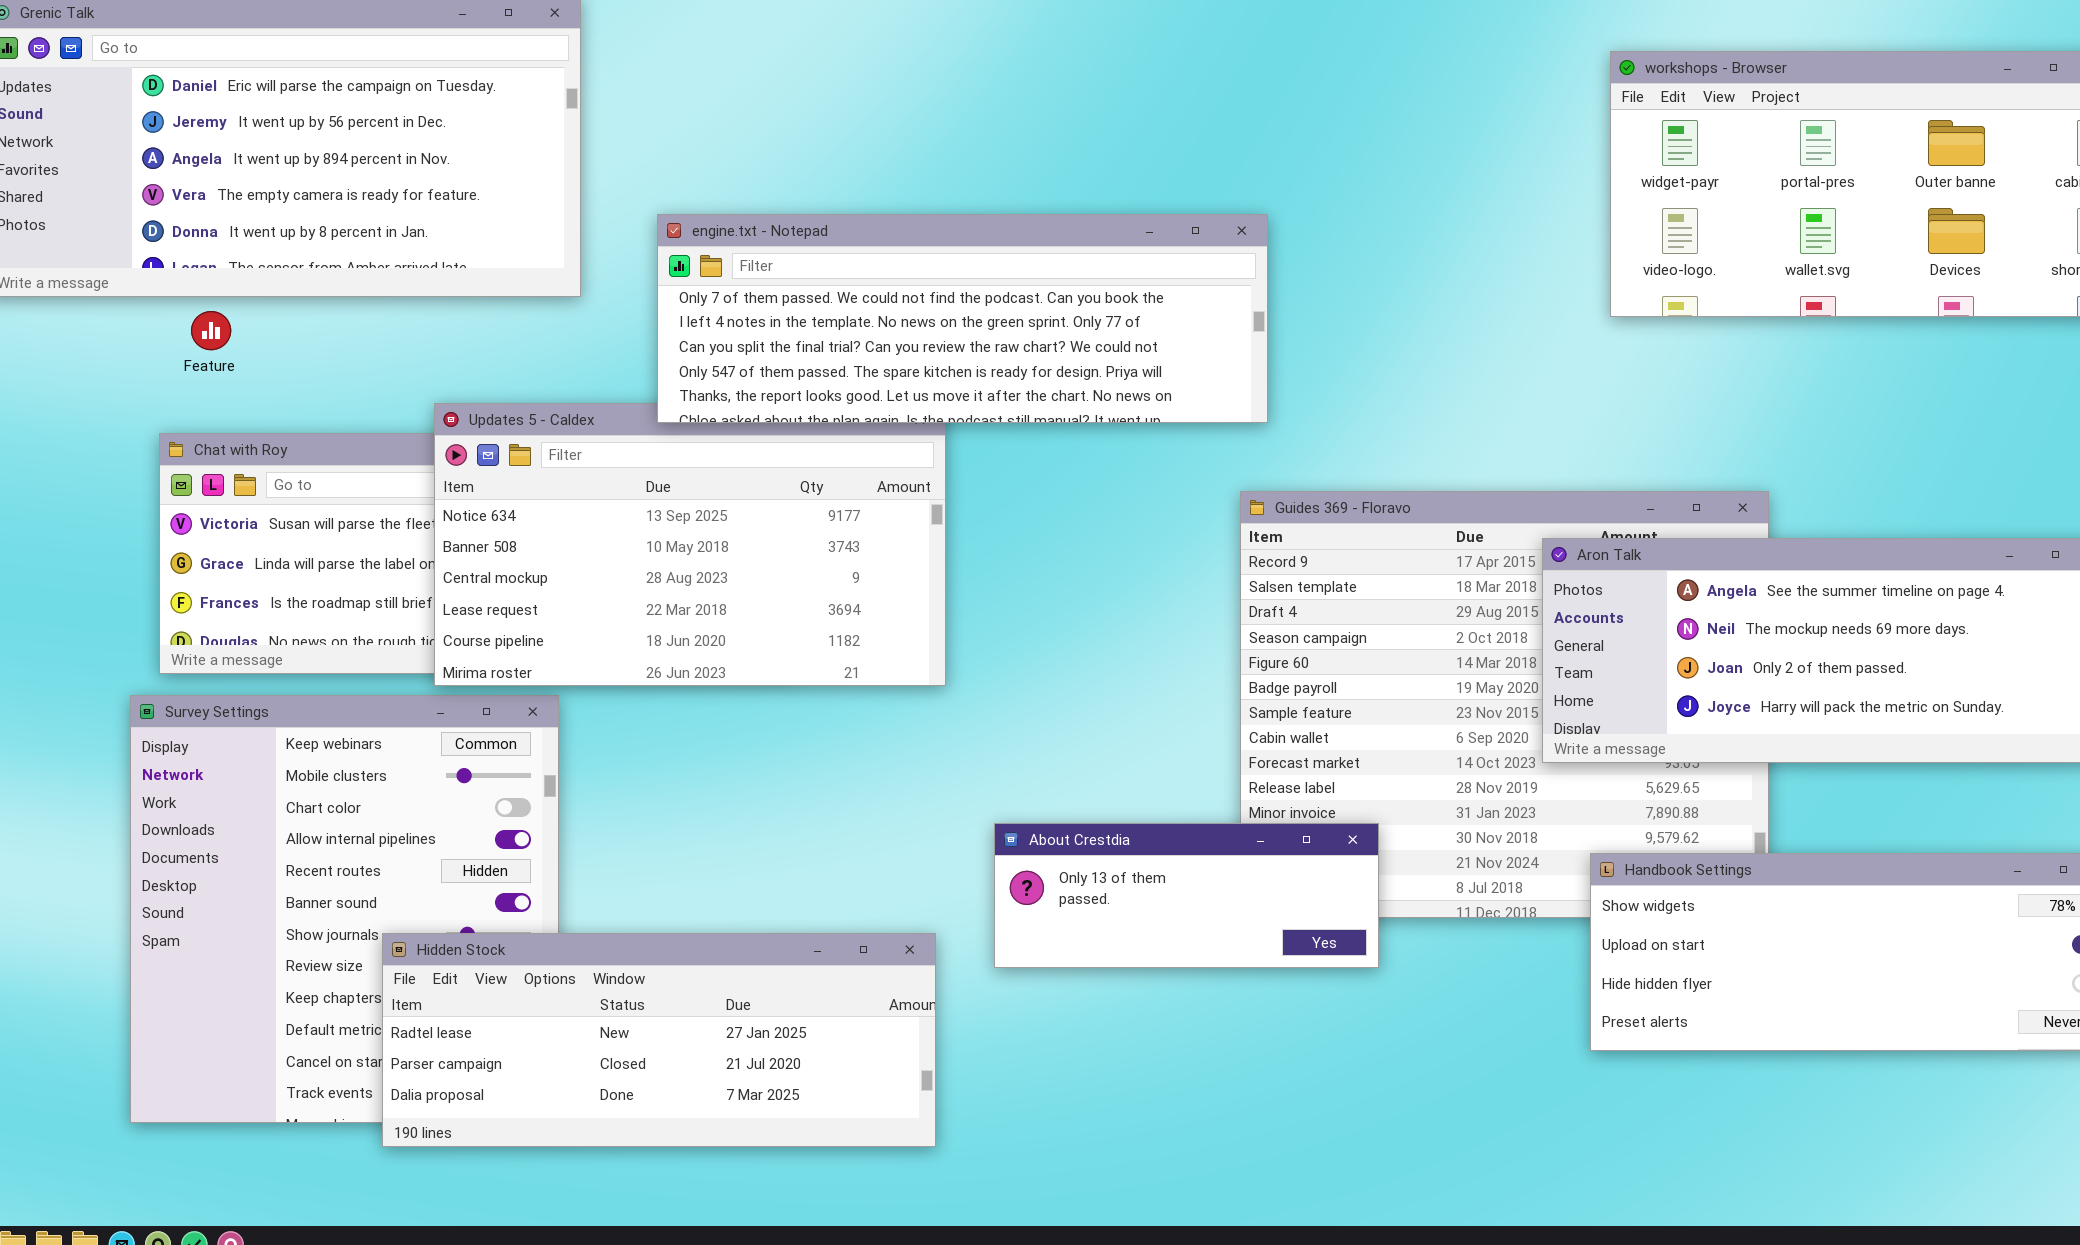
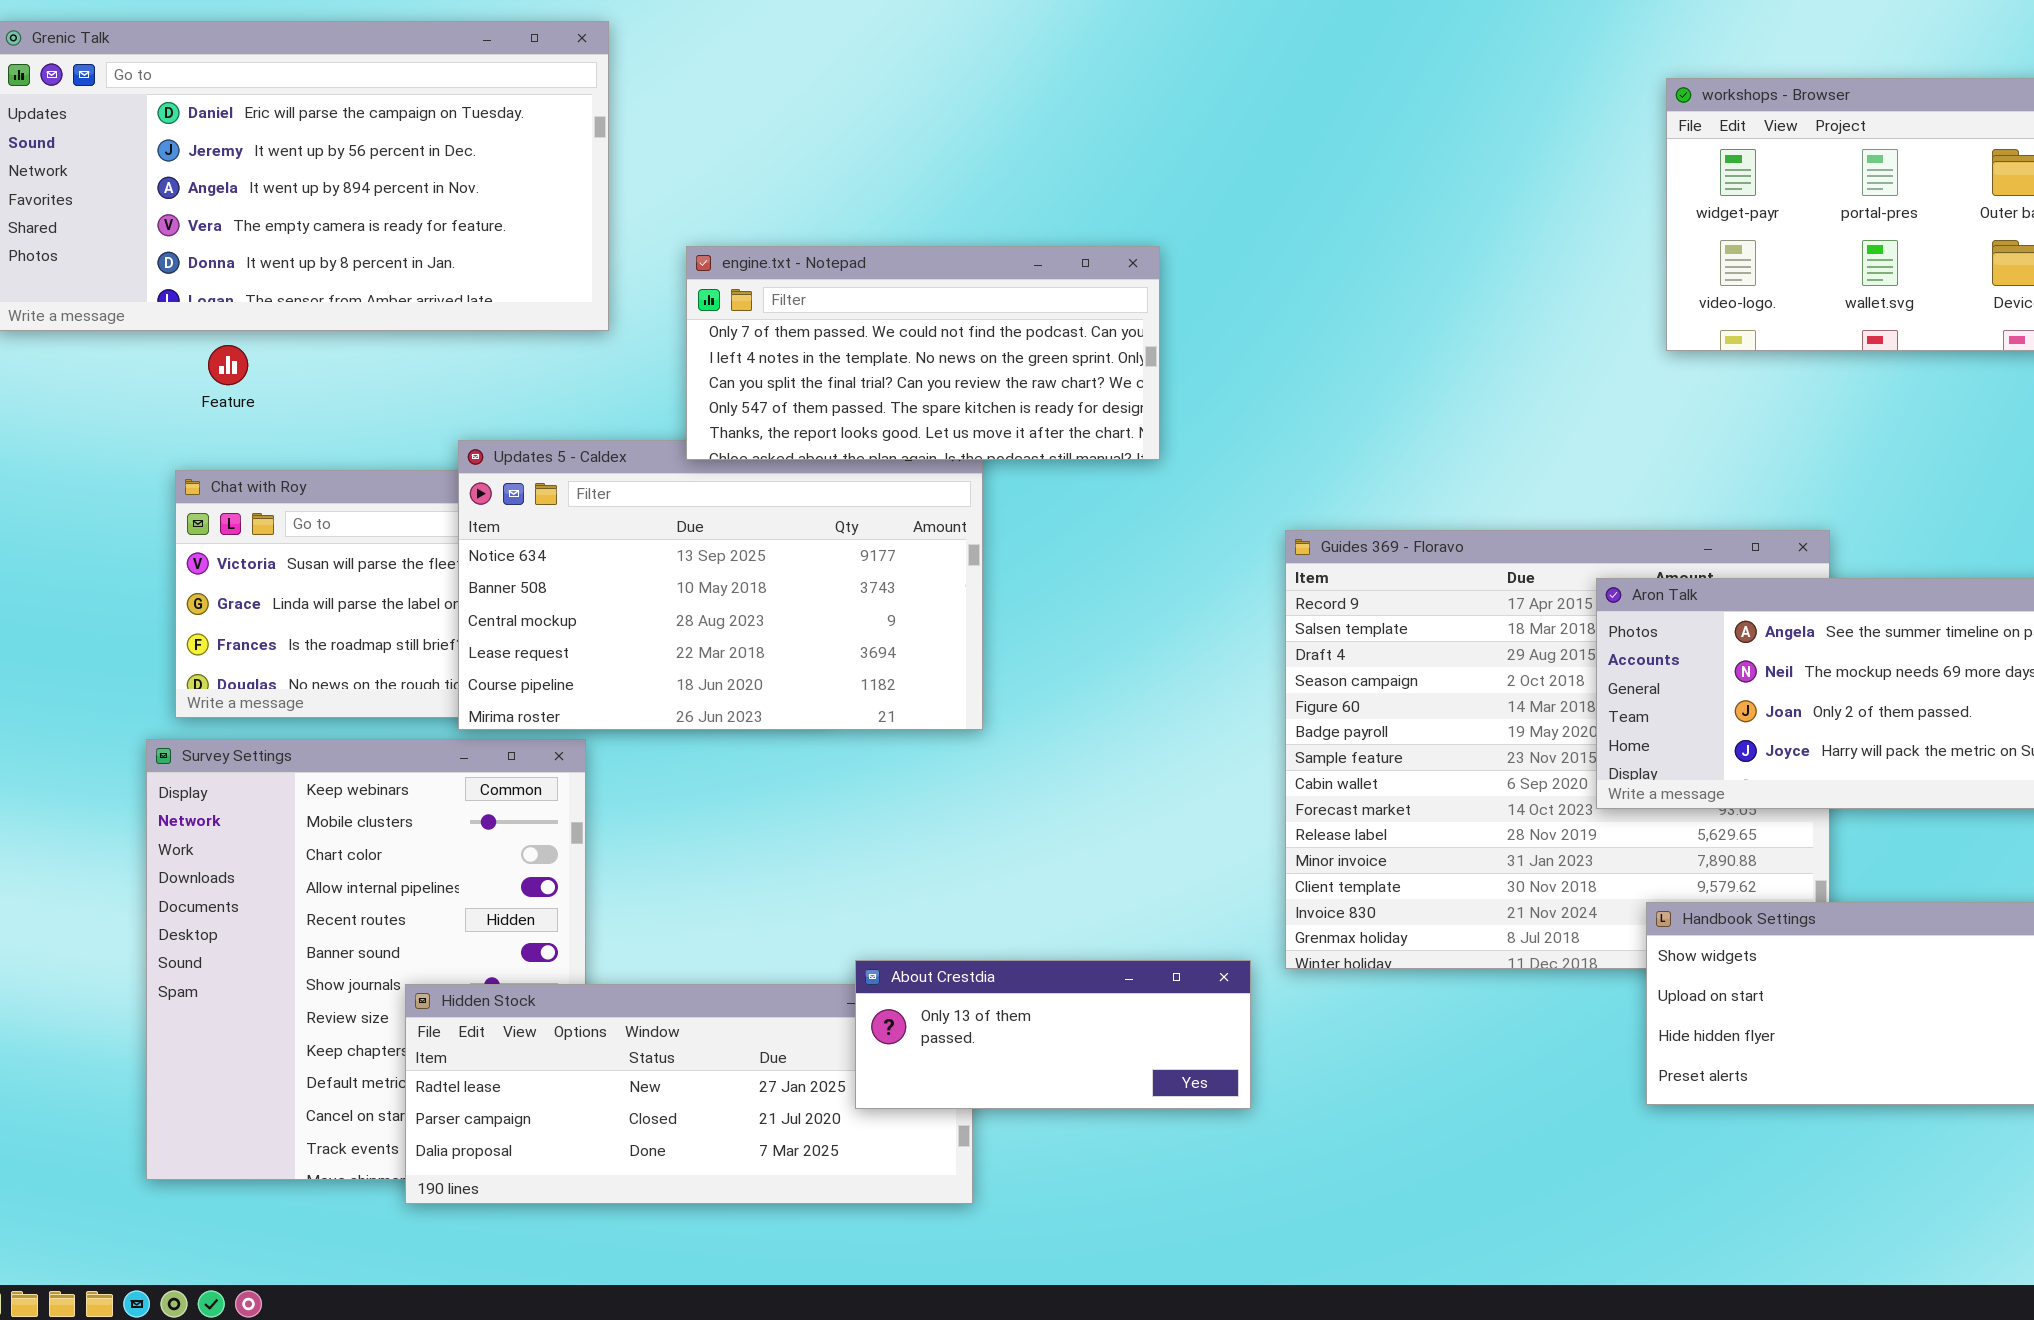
engine.txt - Notepad: [657,214,1268,423] -> [686,246,1160,460], resized
About Crestdia: [994,823,1379,968] -> [855,960,1251,1109], moved

